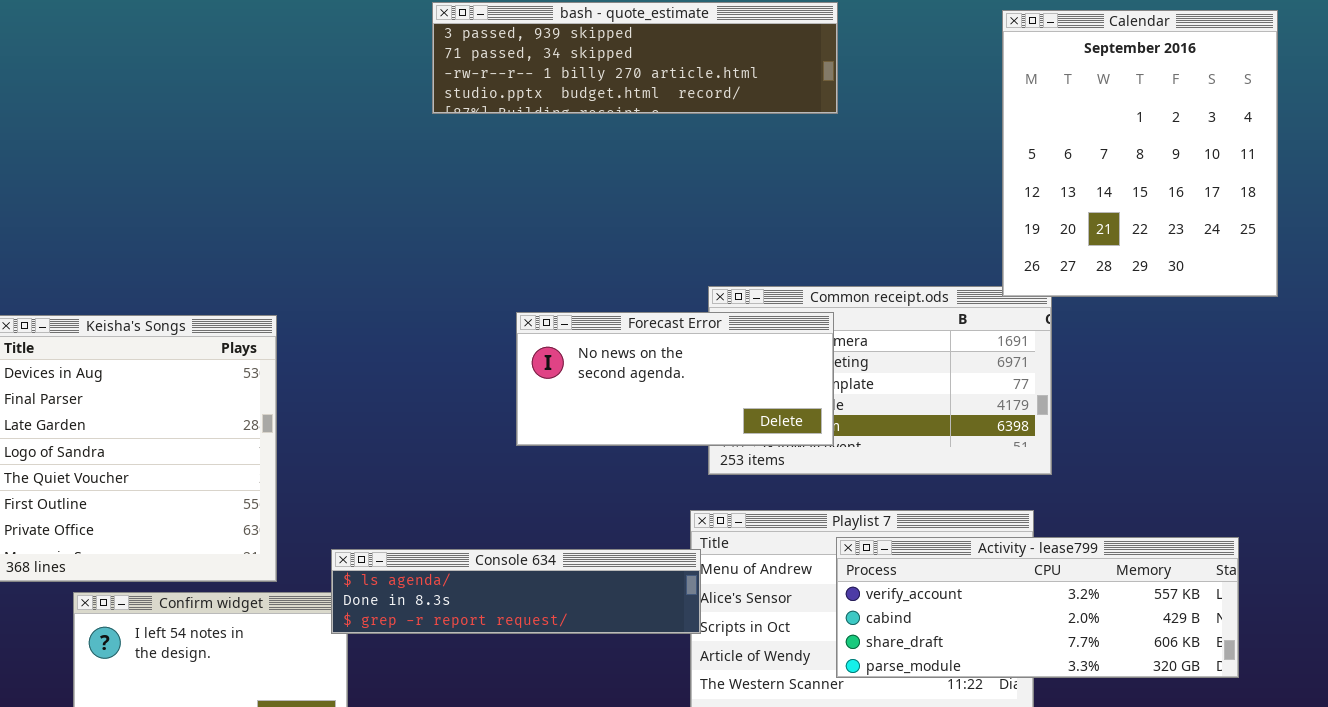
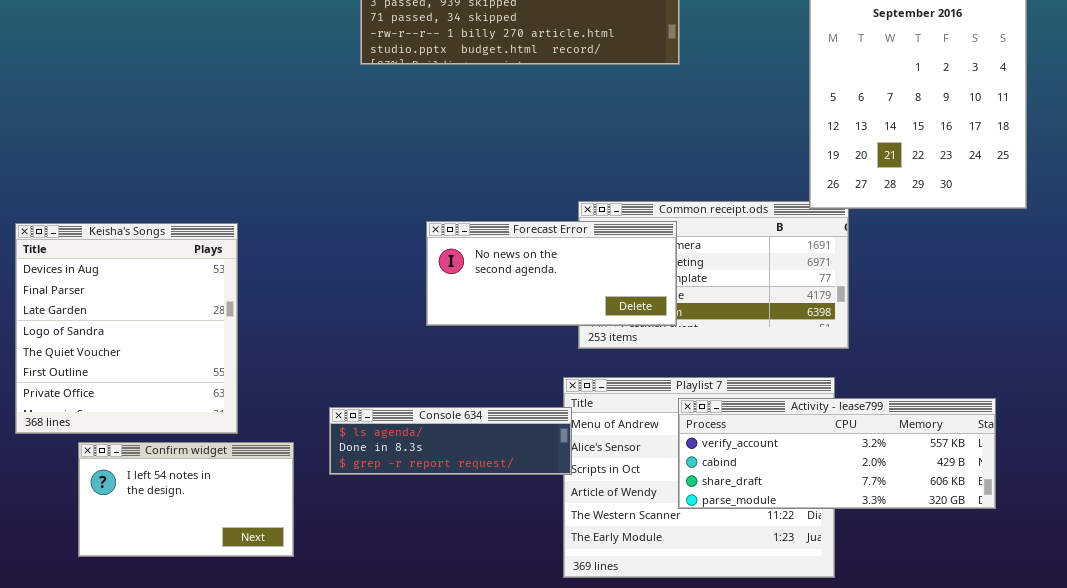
Console 634: [331,549,701,634] -> [329,407,572,475], resized

